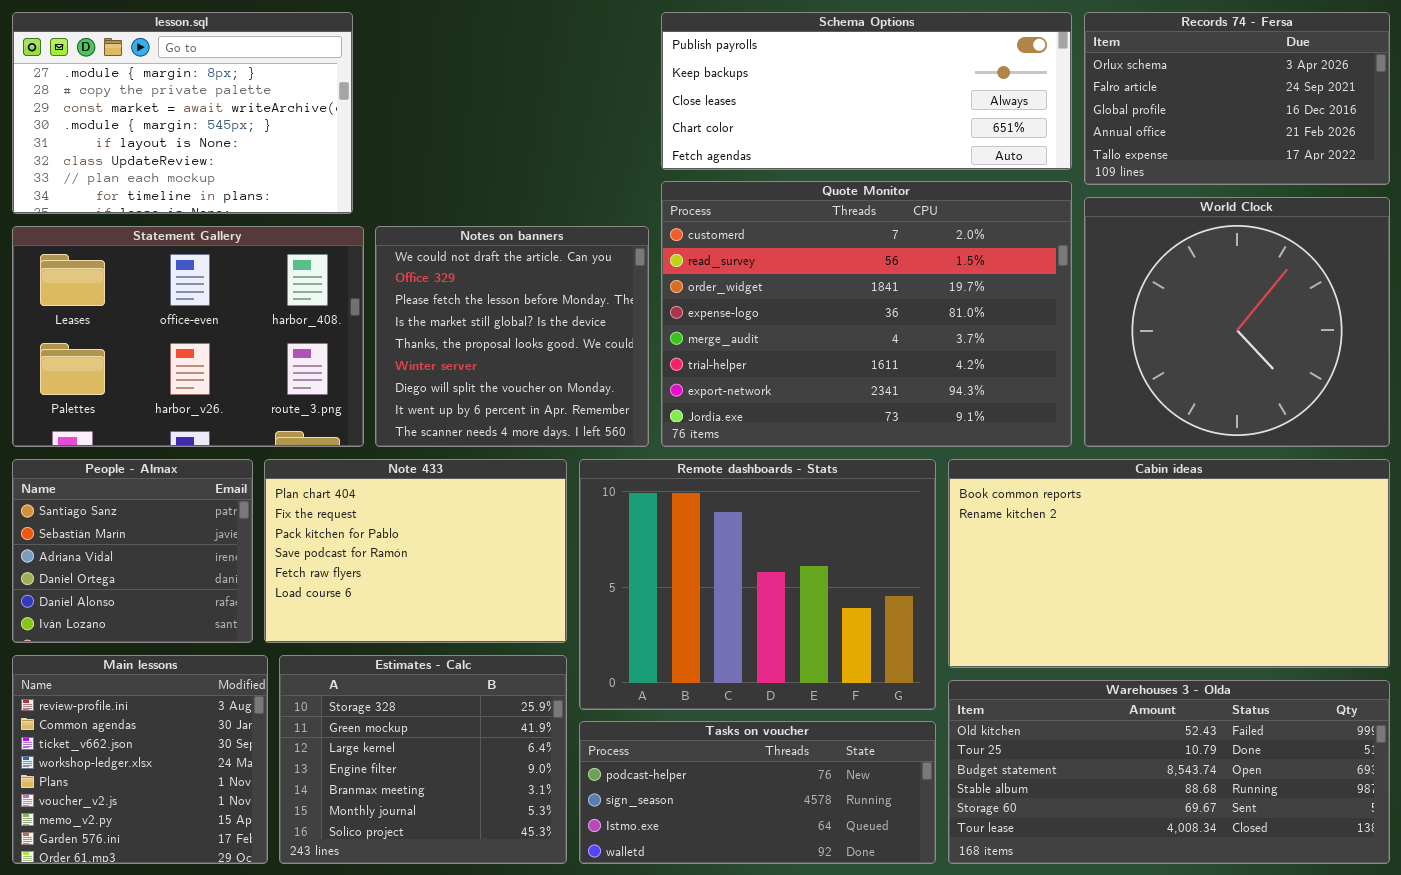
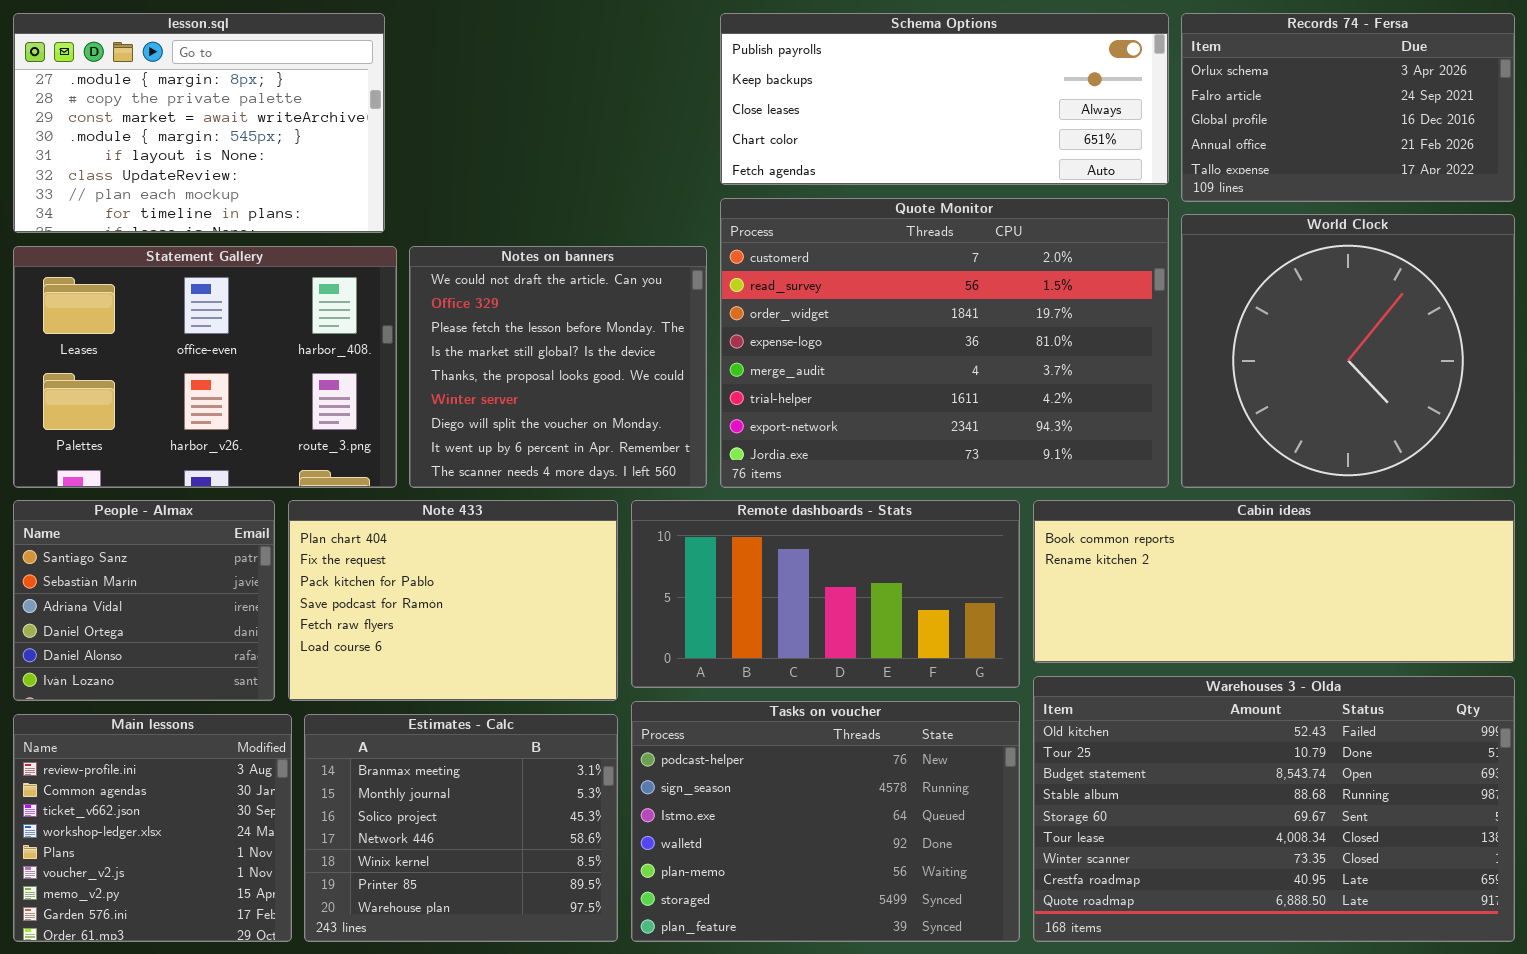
Remote dashboards - Stats: [579,459,936,710] -> [631,500,1020,688], resized
Cabin ideas: [948,459,1390,668] -> [1033,500,1515,663], resized
Estimates - Calc: [279,655,567,864] -> [304,714,618,942], scrolled down 4 rows
Warehouses 3 - Olda: [948,680,1390,864] -> [1033,676,1515,942], resized
Tasks on voucher: [579,721,936,864] -> [631,701,1020,942], resized

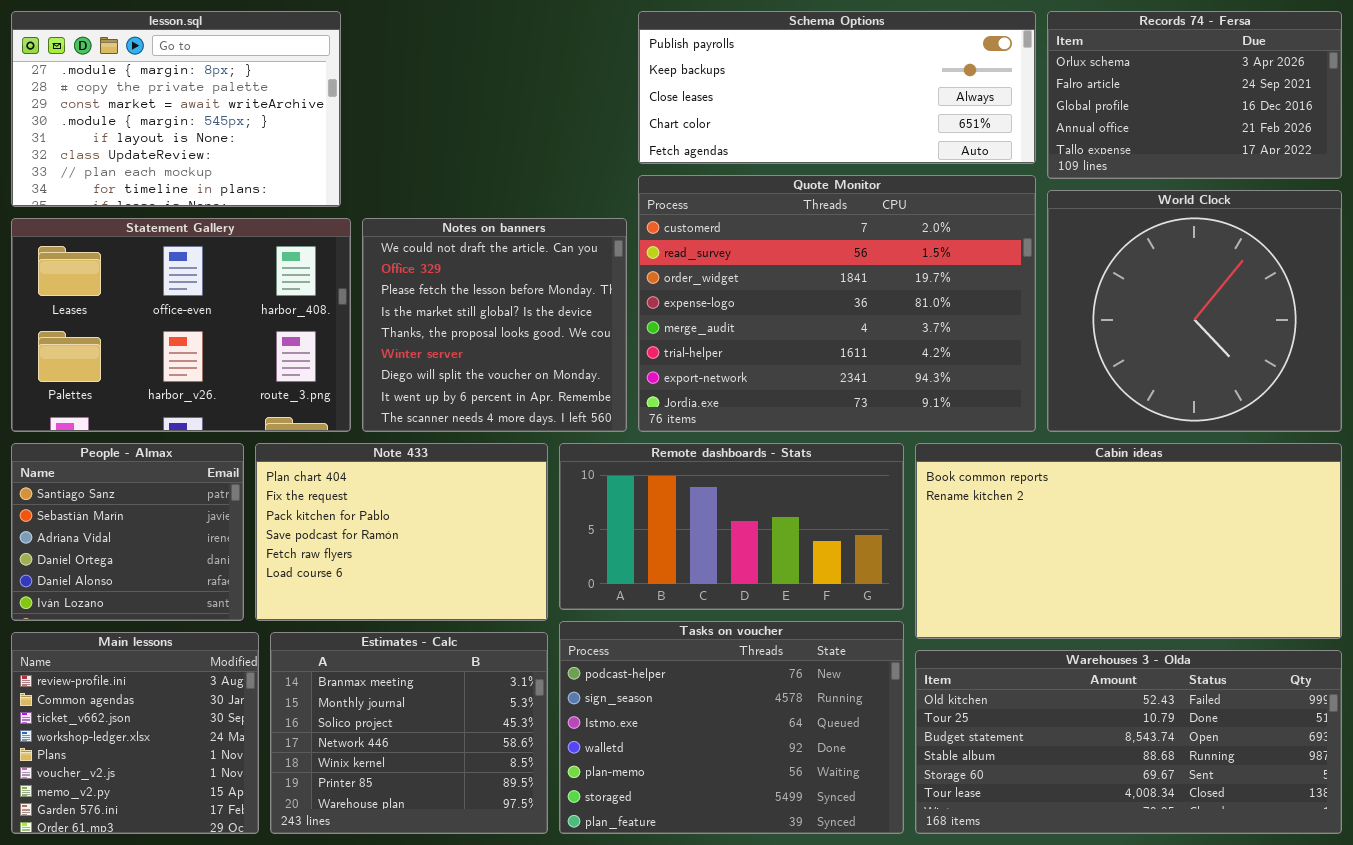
Cabin ideas: [1033,500,1515,663] -> [915,443,1342,639], resized
Warehouses 3 - Olda: [1033,676,1515,942] -> [915,650,1342,834], resized

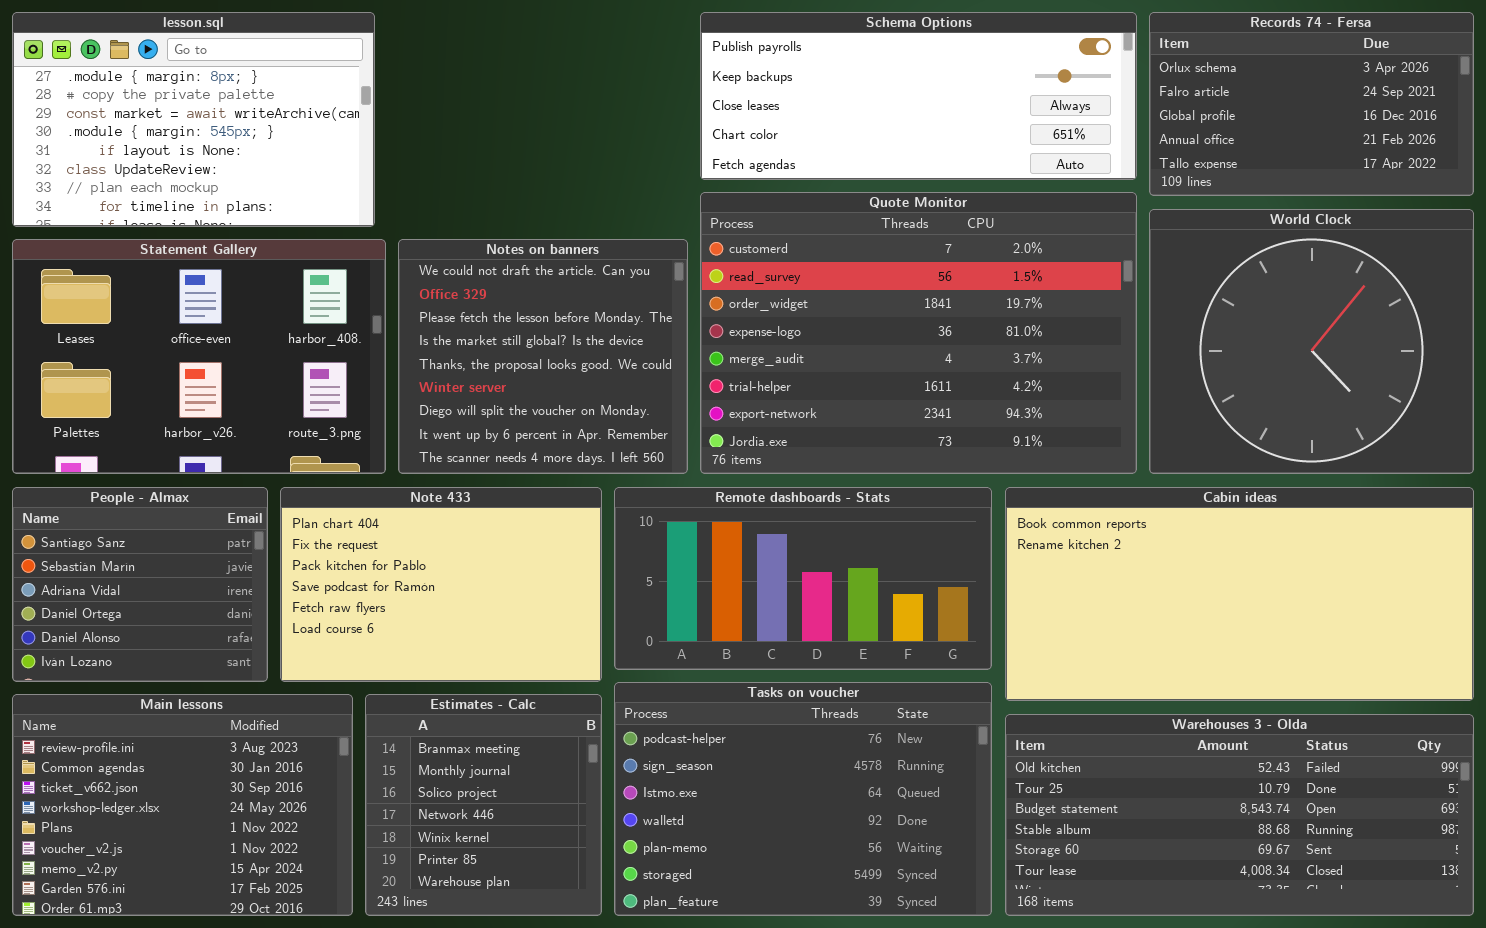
Main lessons: [11,632,259,834] -> [12,694,353,916], resized
Estimates - Calc: [270,632,548,834] -> [365,694,602,916], resized

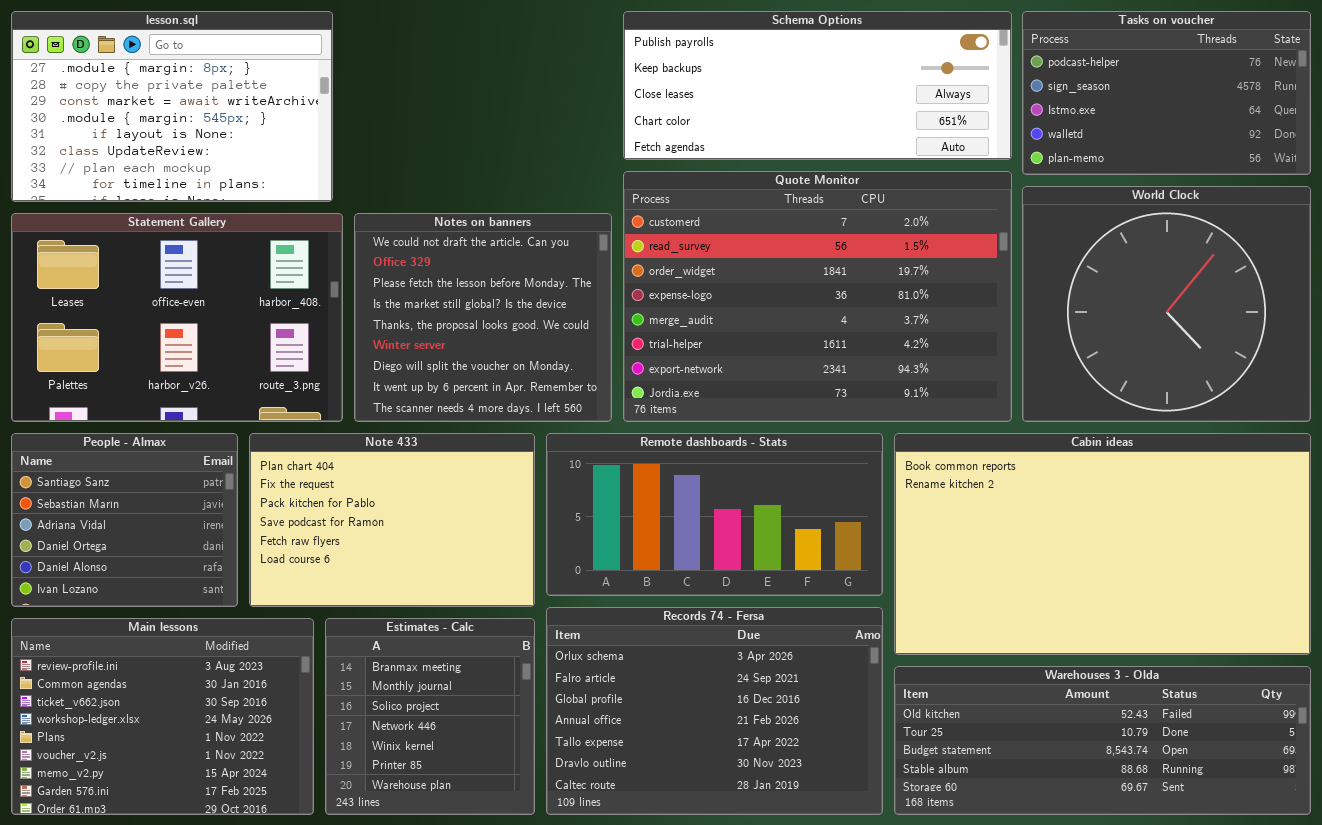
Records 74 - Fersa: [1149,12,1474,196] -> [546,607,883,815], moved, resized
Cabin ideas: [1005,487,1474,701] -> [894,433,1311,655], resized
Tasks on voucher: [614,682,992,916] -> [1022,11,1311,175], moved, resized
Warehouses 3 - Olda: [1005,714,1474,916] -> [894,666,1311,815], resized

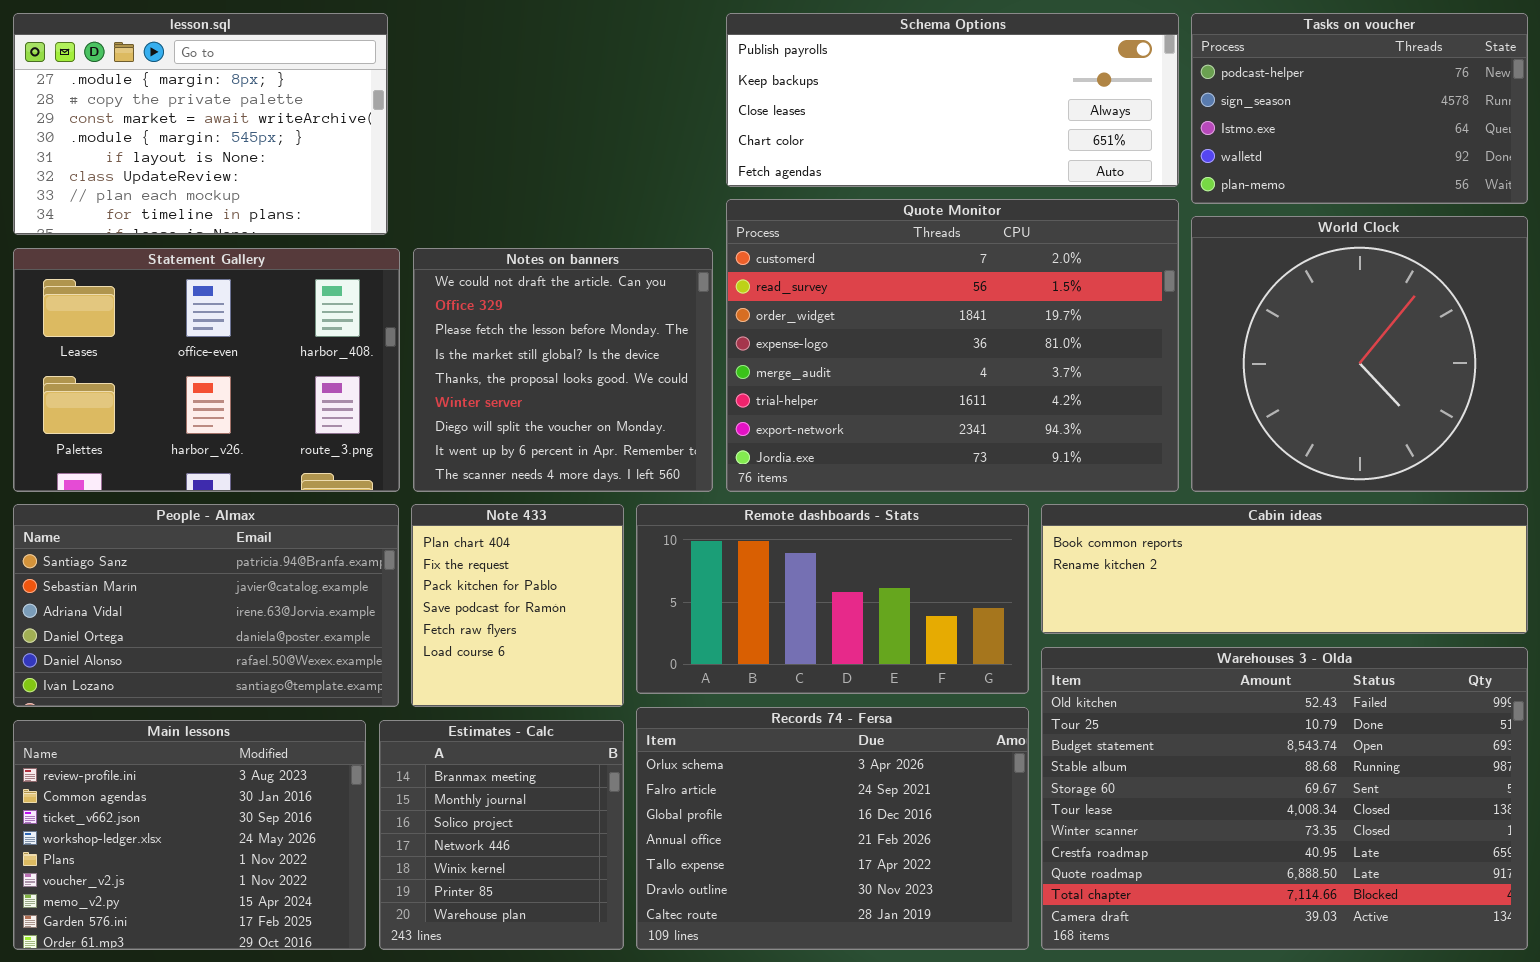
People - Almax: [11,433,238,607] -> [13,504,399,707], resized
Note 433: [249,433,535,607] -> [411,504,624,707], resized
Cabin ideas: [894,433,1311,655] -> [1041,504,1528,634], resized
Warehouses 3 - Olda: [894,666,1311,815] -> [1041,647,1528,950], resized

